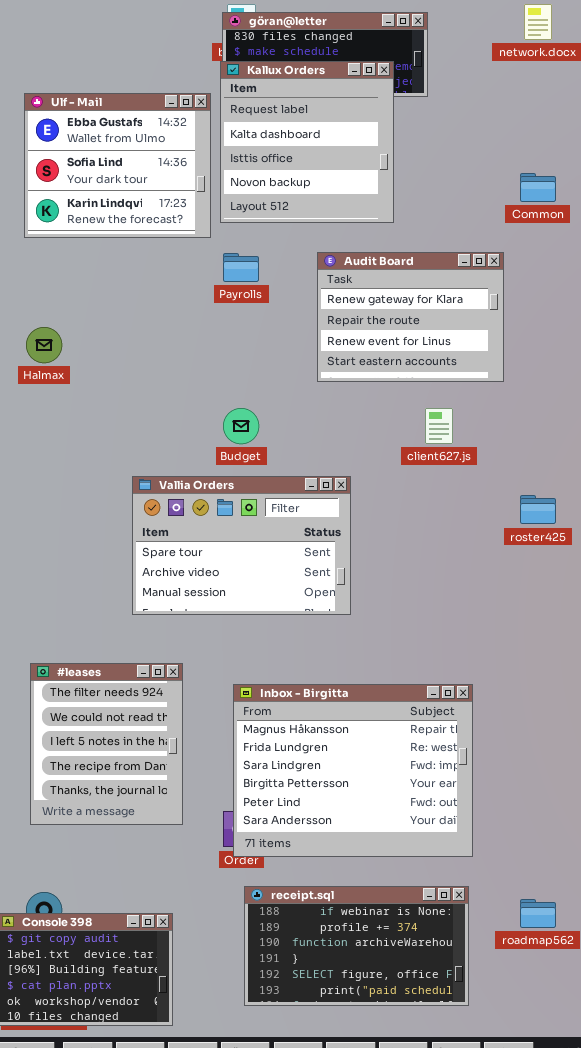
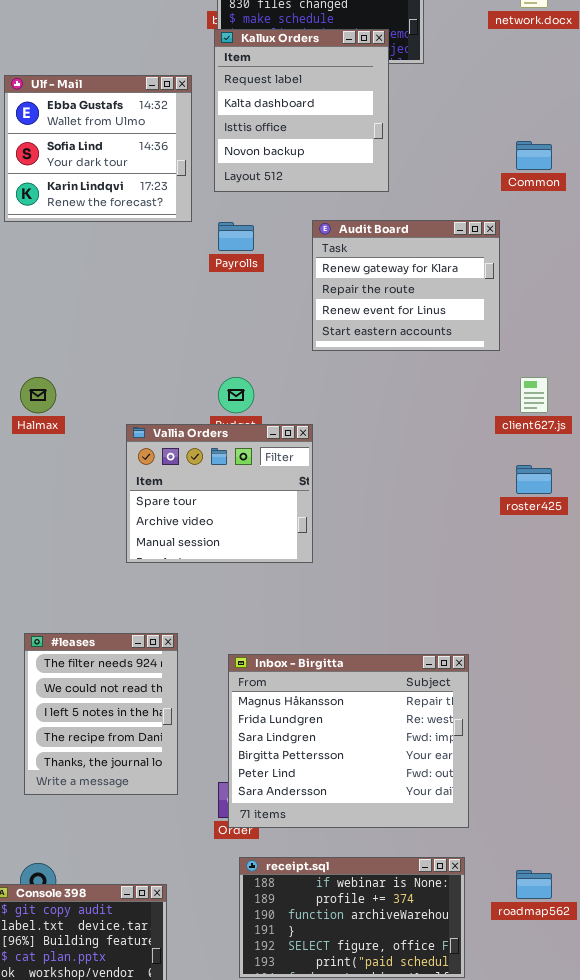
Ulf - Mail: [24,93,211,238] -> [4,75,192,222], moved
Halmax: [26,327,62,363] -> [20,377,56,413], moved
client627.js: [425,408,453,444] -> [520,377,548,413], moved
Vallia Orders: [132,476,351,615] -> [126,424,313,563], moved, resized

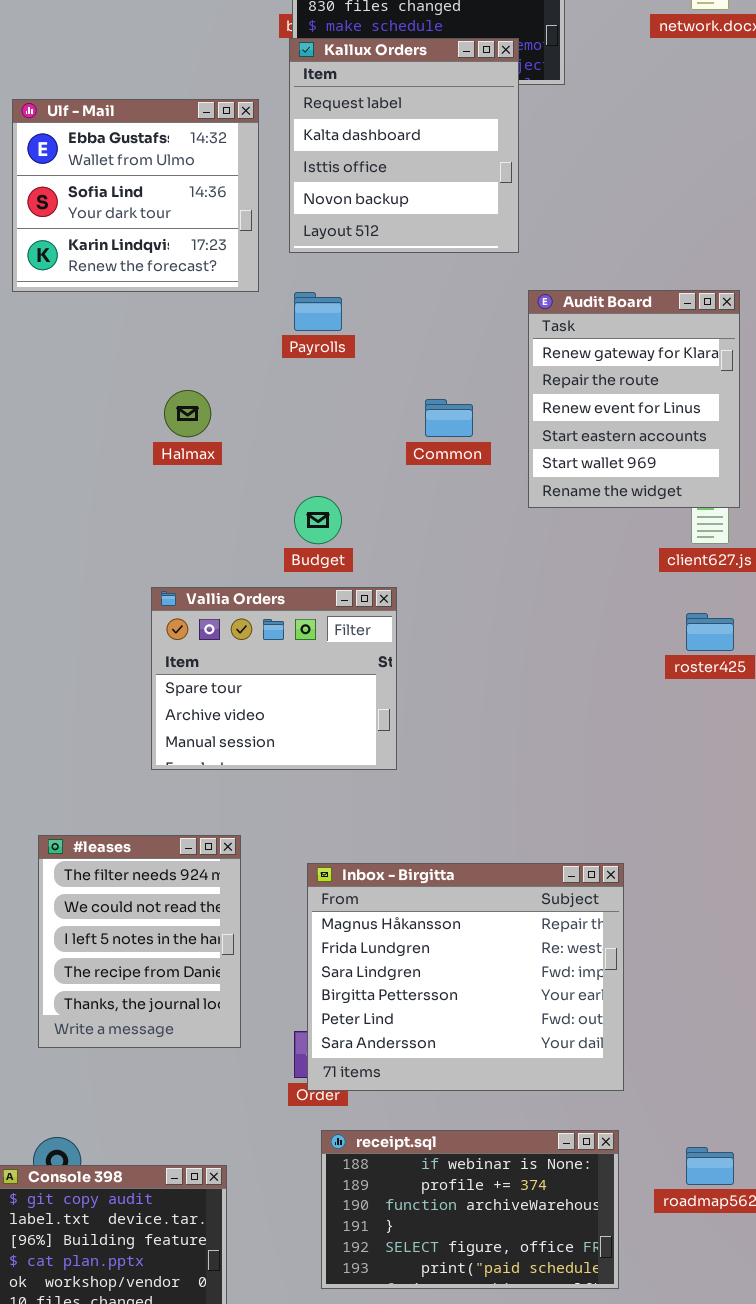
Common: [516,141,552,170] -> [425,399,473,437], moved
Audit Board: [312,220,500,351] -> [528,290,740,508], moved, resized
Halmax: [20,377,56,413] -> [164,390,211,437], moved
Vallia Orders: [126,424,313,563] -> [151,587,397,770], moved

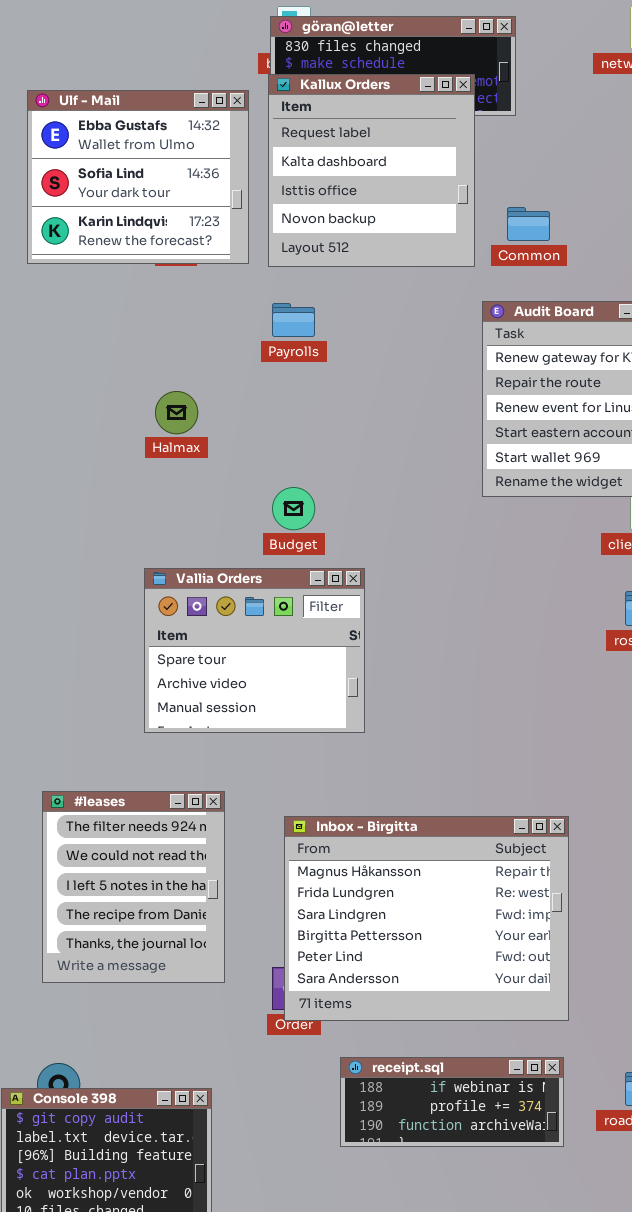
Ulf - Mail: [12,99,259,292] -> [27,90,249,264], moved
Common: [425,399,473,437] -> [507,207,550,241], moved
receipt.sql: [321,1130,619,1289] -> [340,1057,564,1147], resized

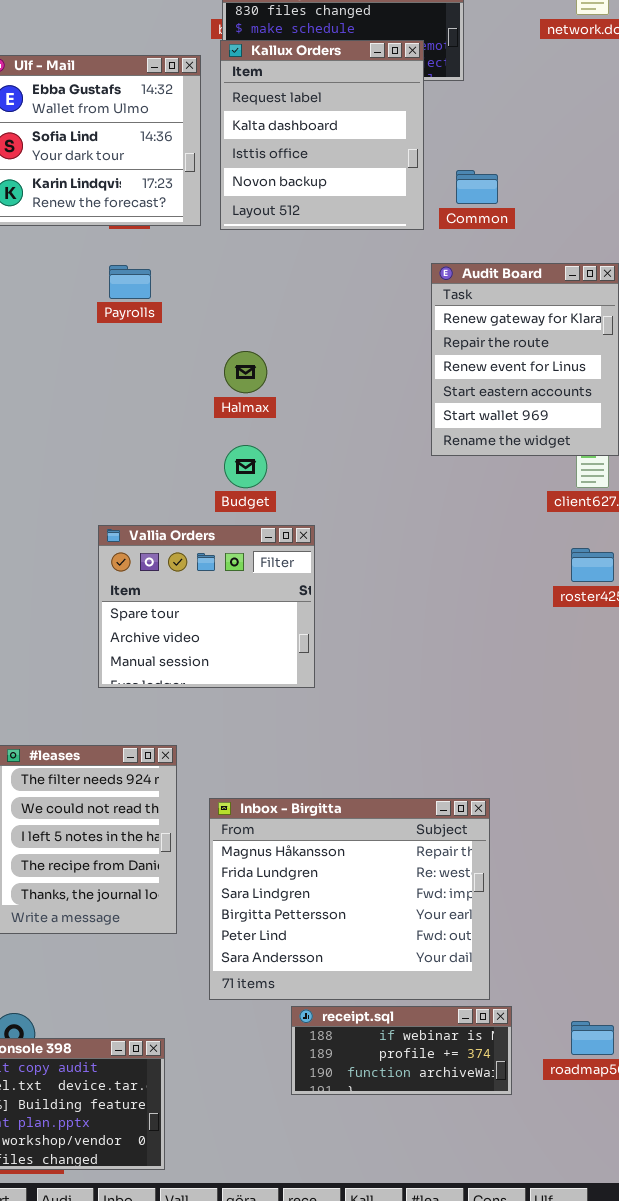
Payrolls: [272,303,315,337] -> [109,265,151,299], moved
Halmax: [155,391,198,434] -> [224,351,267,393], moved
Inbox - Birgitta: [284,816,569,1021] -> [209,798,490,1000], moved

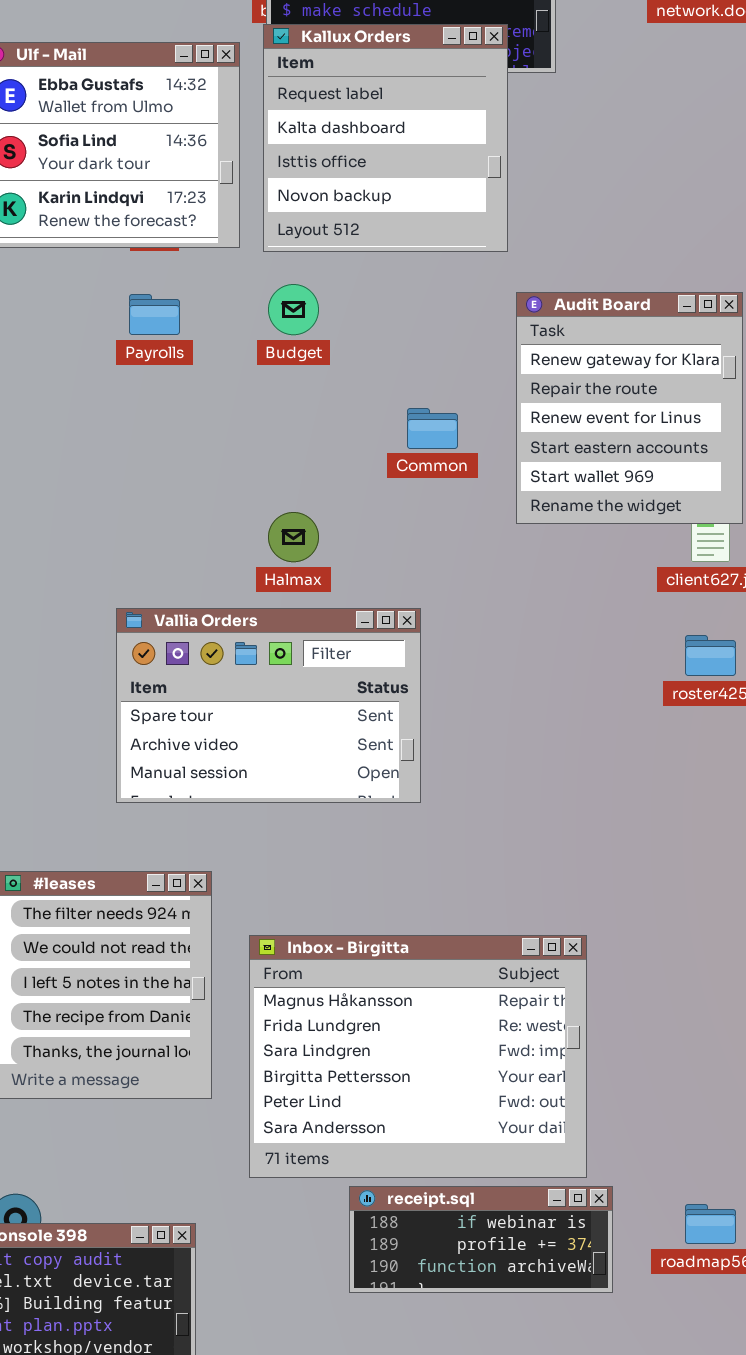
Common: [456,170,498,204] -> [407,408,458,449], moved
Halmax: [224,351,267,393] -> [268,512,319,562], moved
Budget: [224,445,267,488] -> [268,284,319,335], moved
Vallia Orders: [98,525,315,688] -> [116,608,421,803], resized

